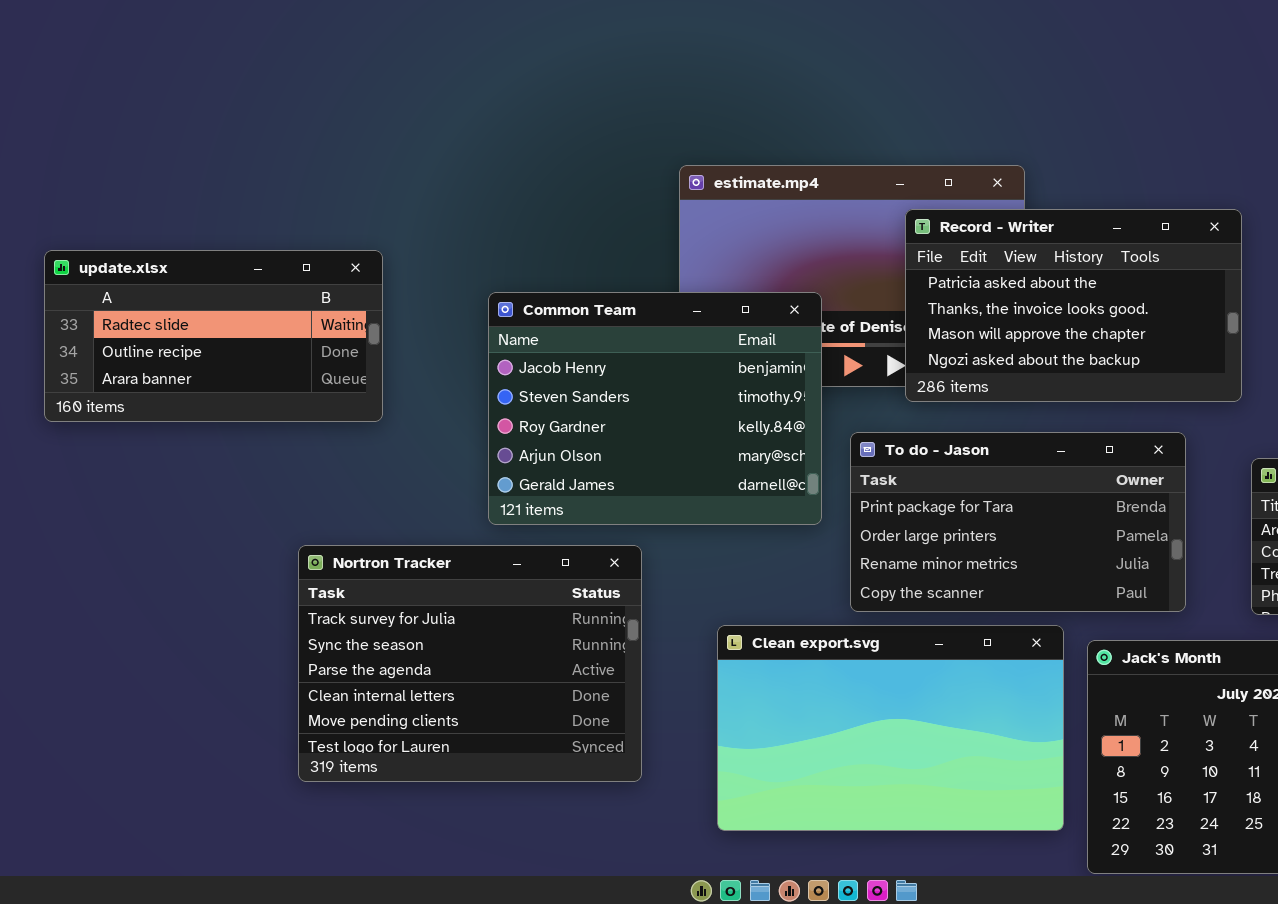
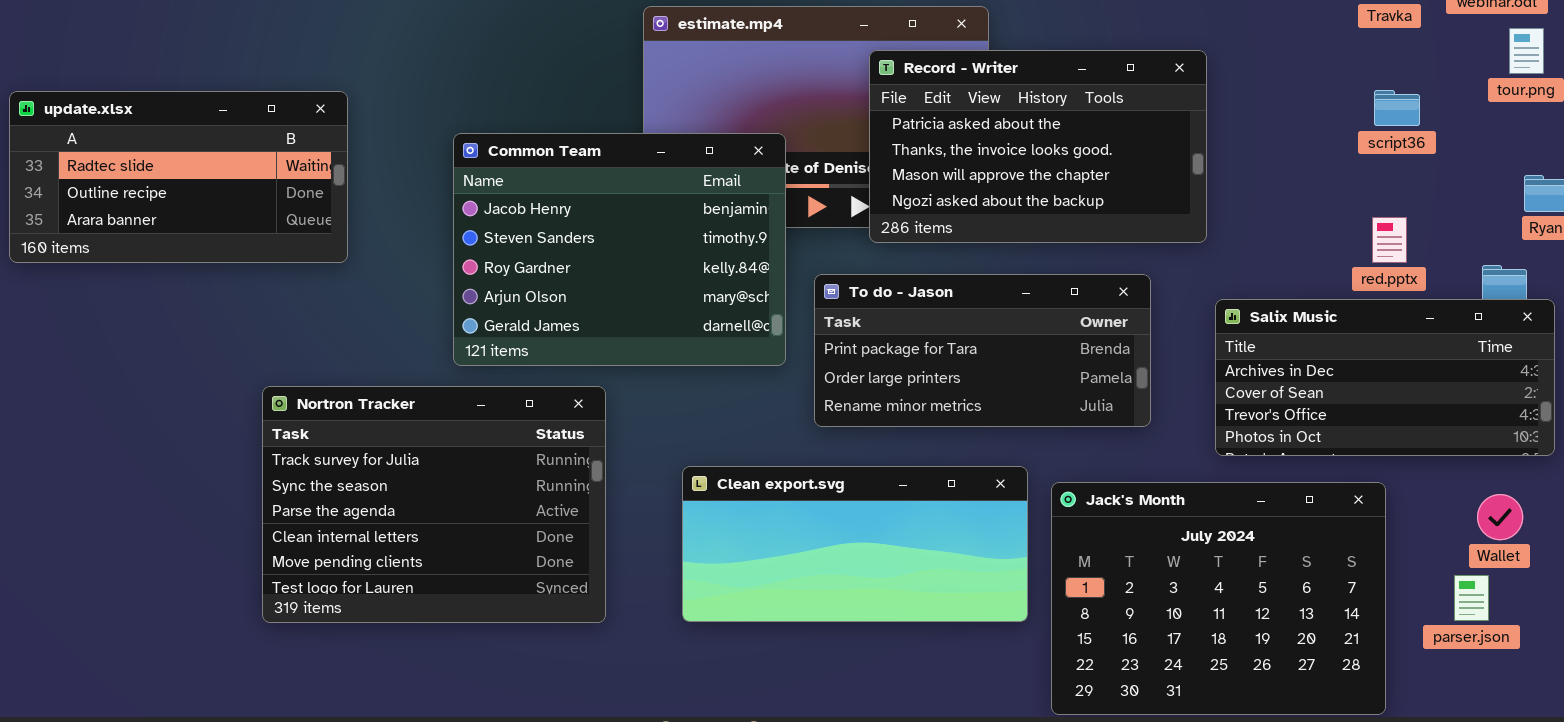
To do - Jason: [850,432,1186,612] -> [814,274,1151,427], resized
Clean export.svg: [717,625,1064,831] -> [682,466,1028,622], resized

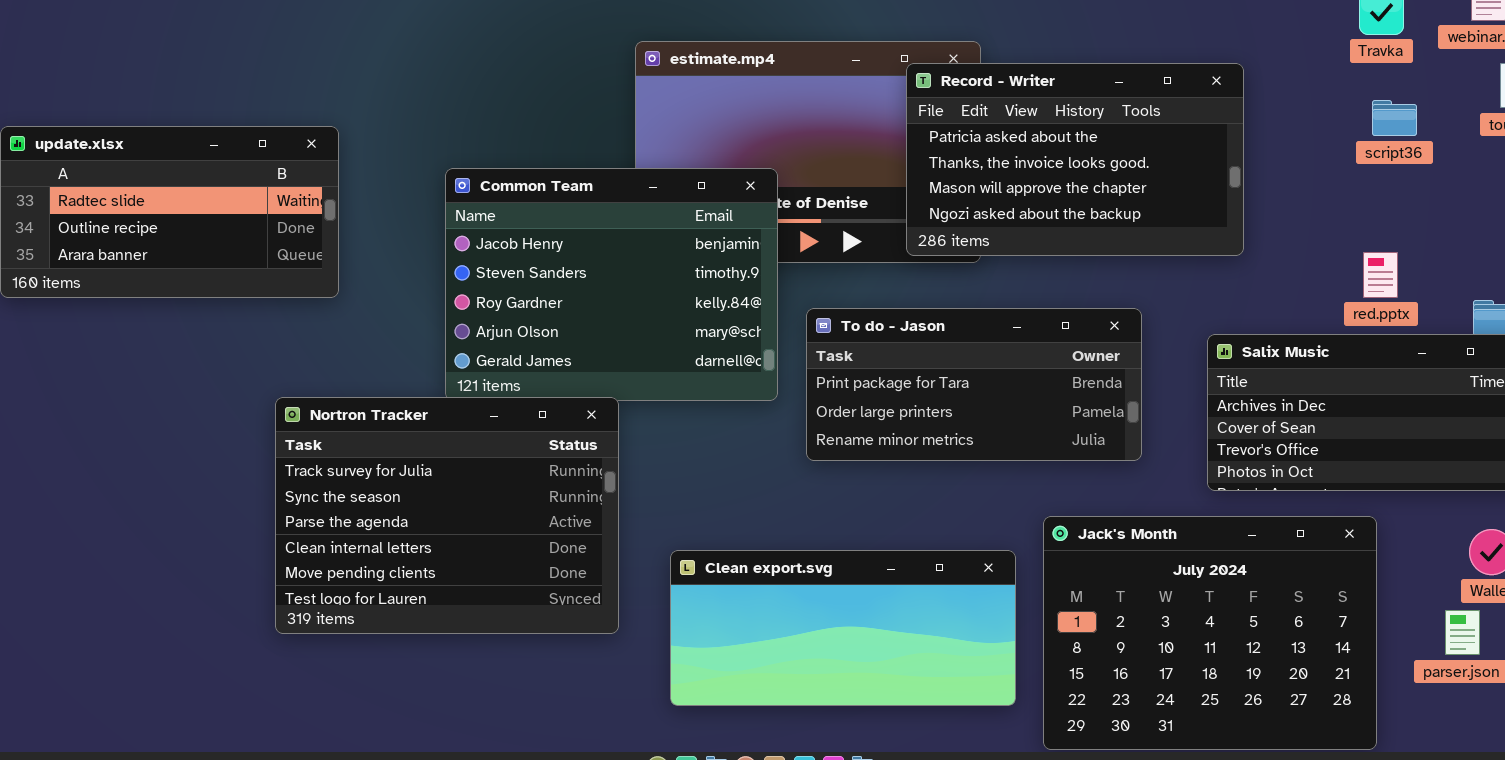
Record - Writer: [869,50,1207,243] -> [906,63,1244,256], moved
script36: [1374,90,1420,126] -> [1372,100,1417,136], moved
Nortron Tracker: [262,386,606,623] -> [275,397,619,634], moved
Clean export.svg: [682,466,1028,622] -> [670,550,1016,706], moved

